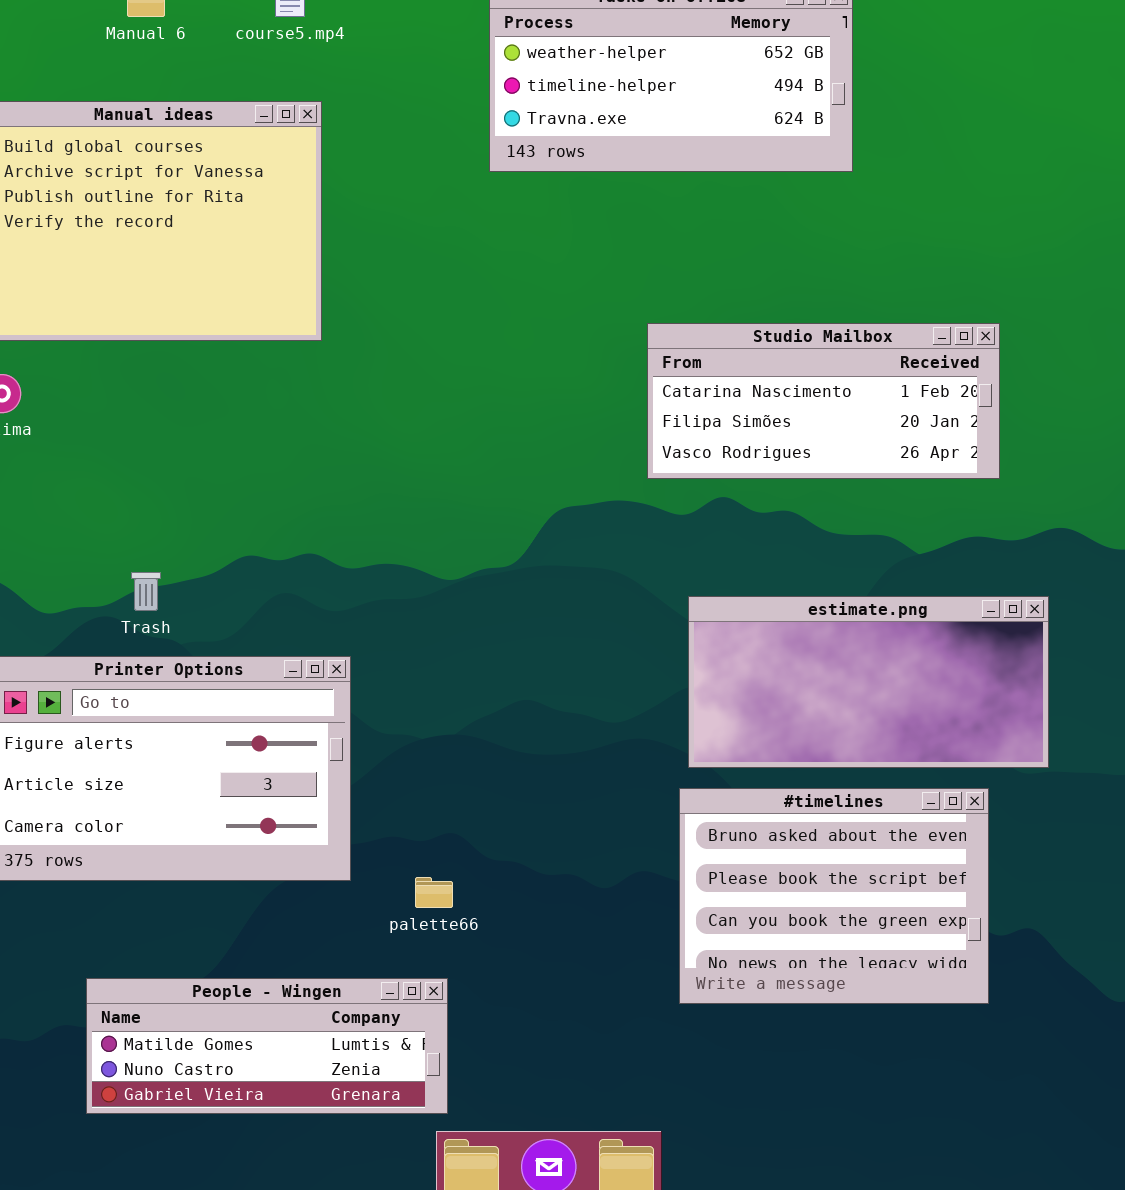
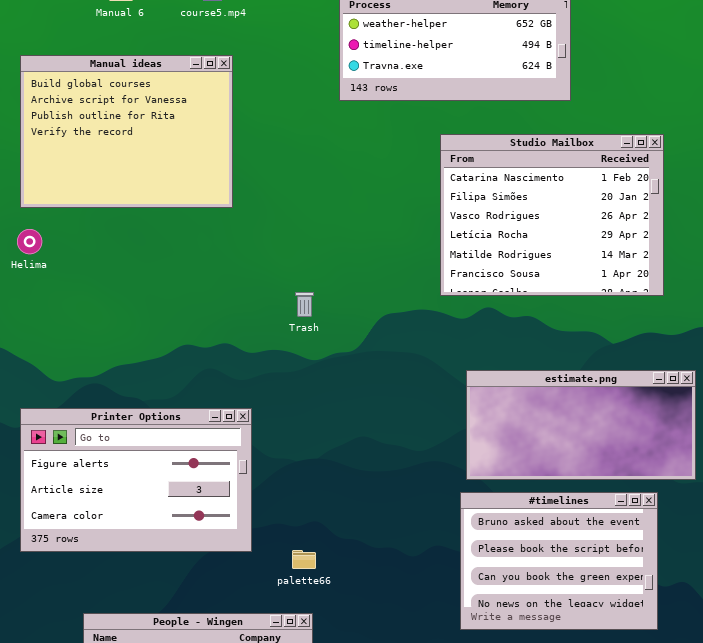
Studio Mailbox: [647,323,1000,479] -> [440,134,664,296], resized
Trash: [131,572,161,611] -> [295,292,314,317], moved

